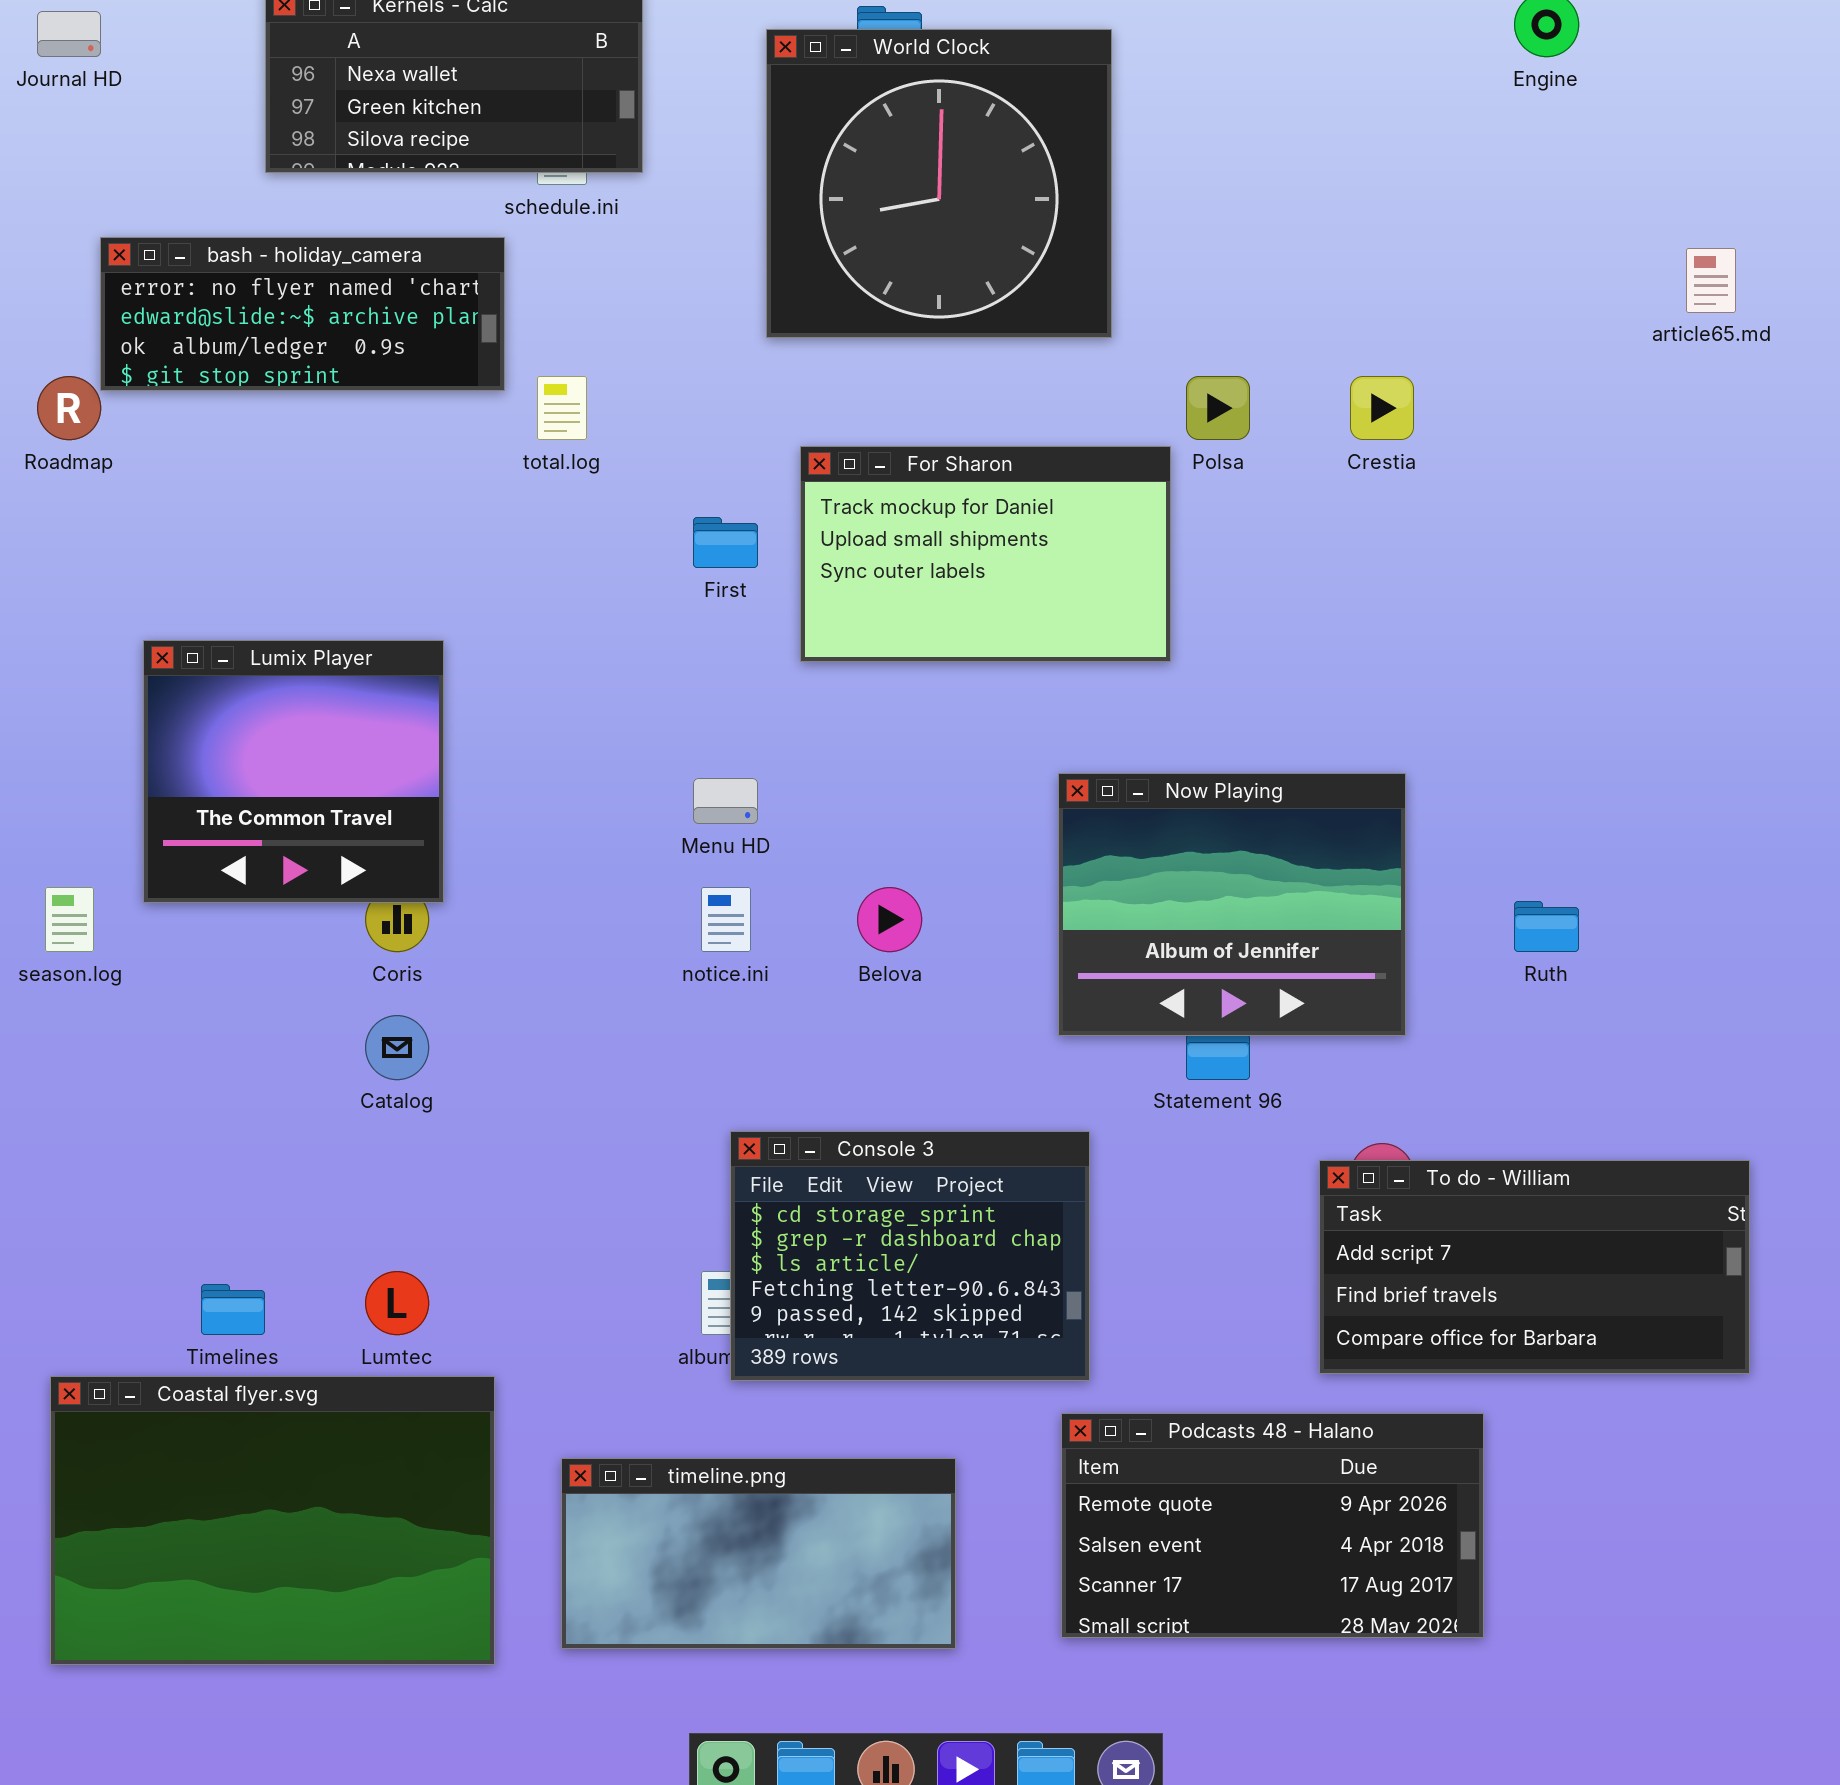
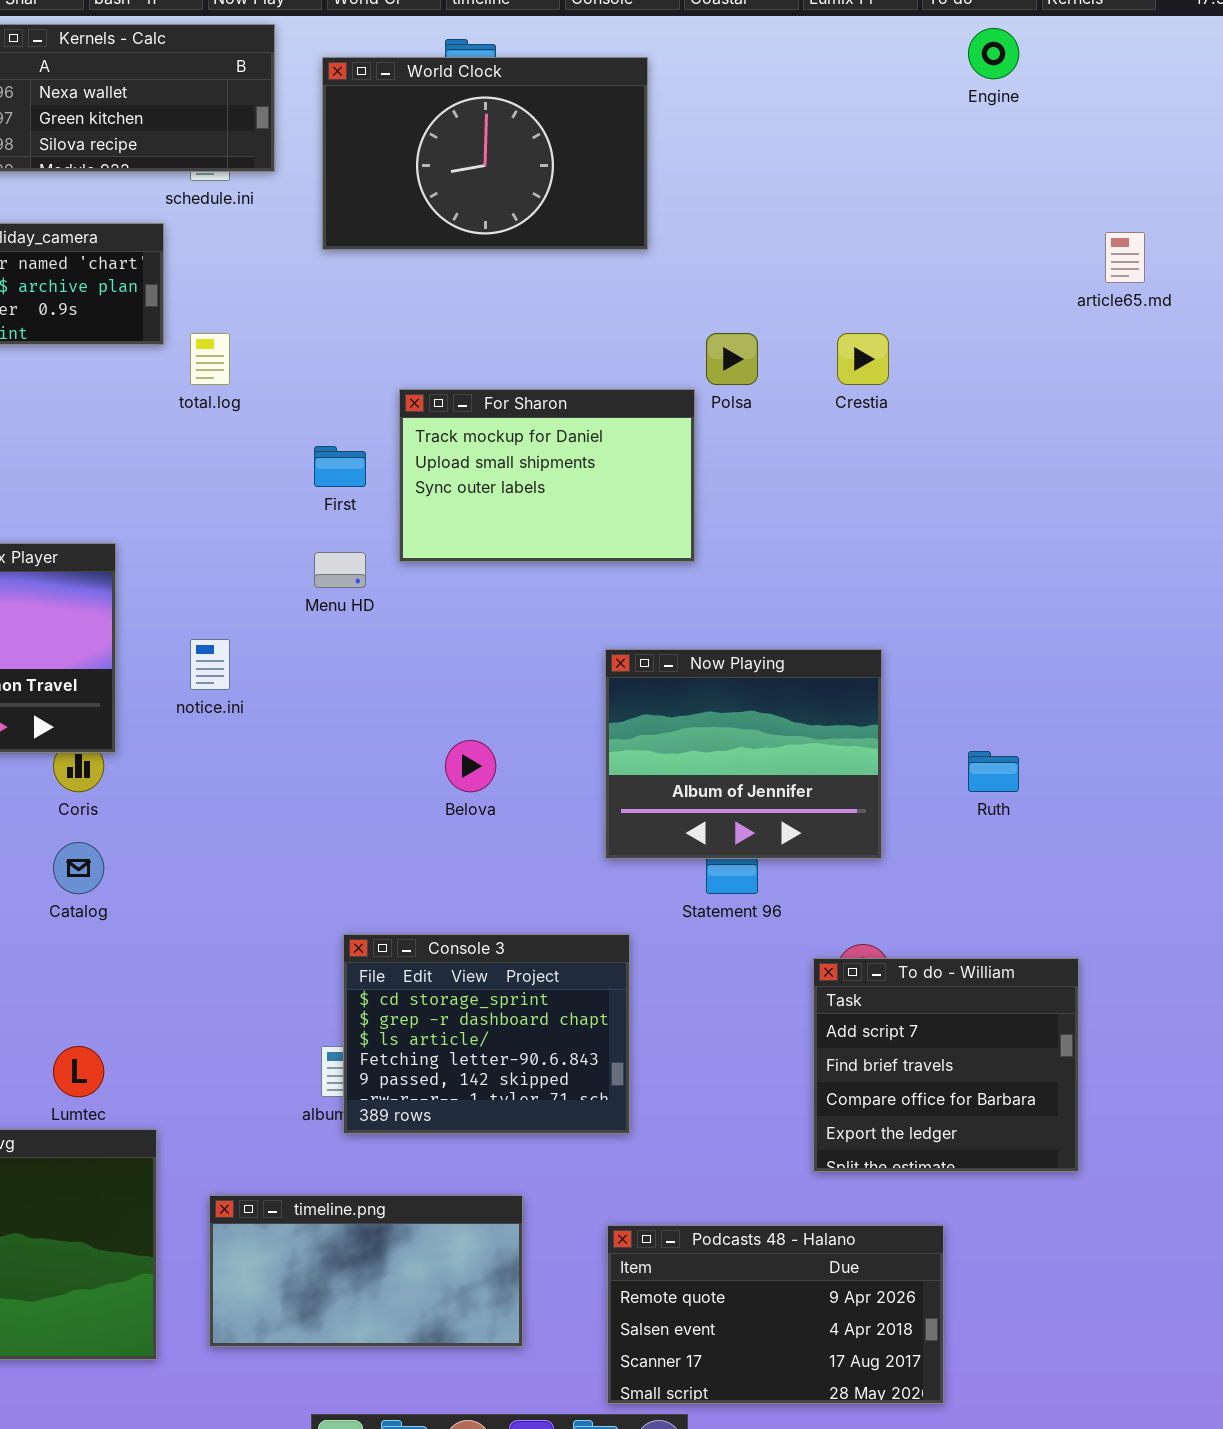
World Clock: [766,29,1112,338] -> [322,57,648,250], resized
Menu HD: [693,778,758,824] -> [314,552,366,588], moved
notice.ini: [701,887,751,952] -> [190,639,230,690], moved
To do - William: [1319,1160,1750,1374] -> [813,958,1079,1172], resized
Podcasts 48 - Halano: [1061,1413,1484,1638] -> [607,1225,944,1404], moved

